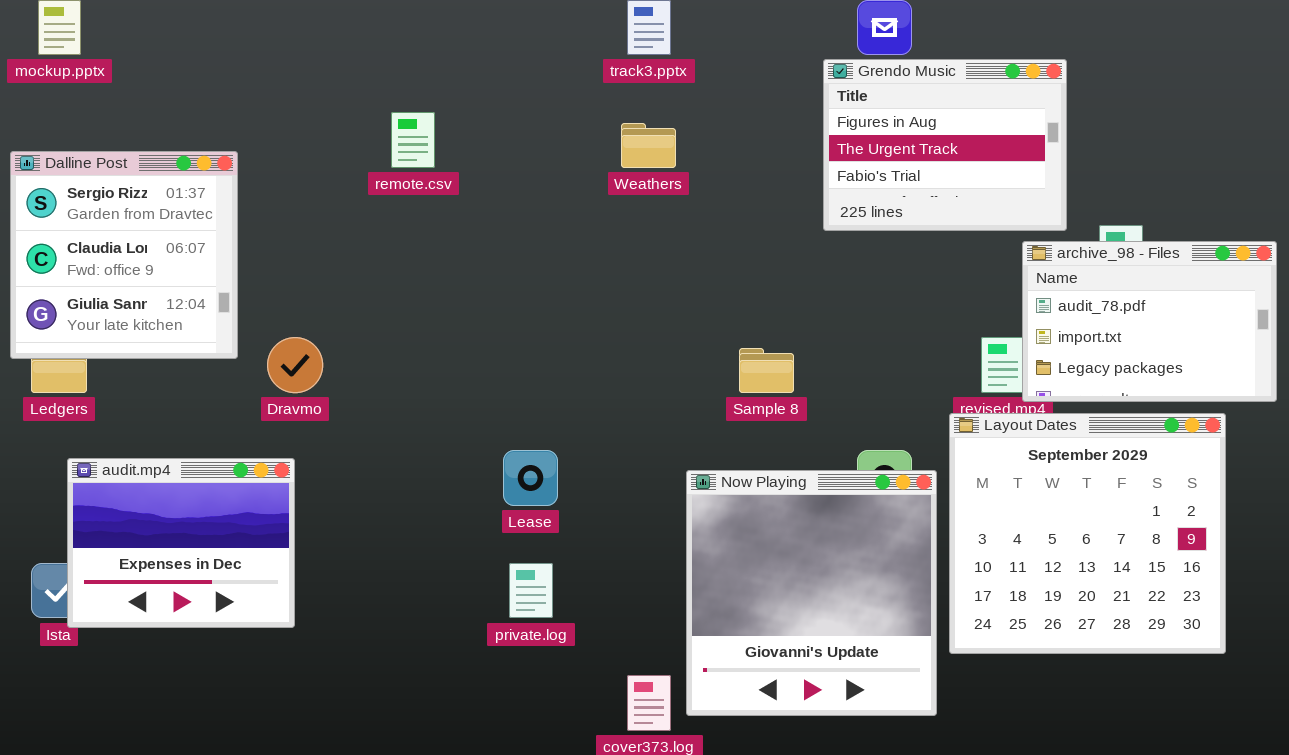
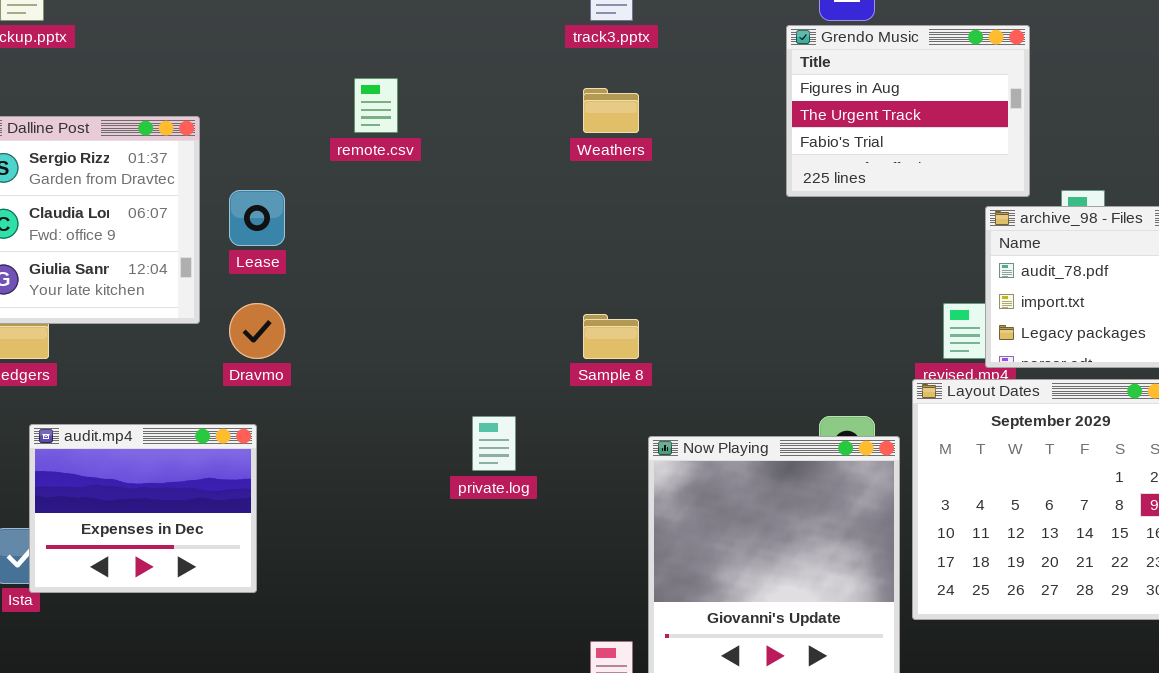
Sample 8: [739,348,794,393] -> [583,314,639,359], moved
Lease: [503,450,558,506] -> [229,190,285,246], moved
private.log: [509,563,553,618] -> [472,416,516,471], moved

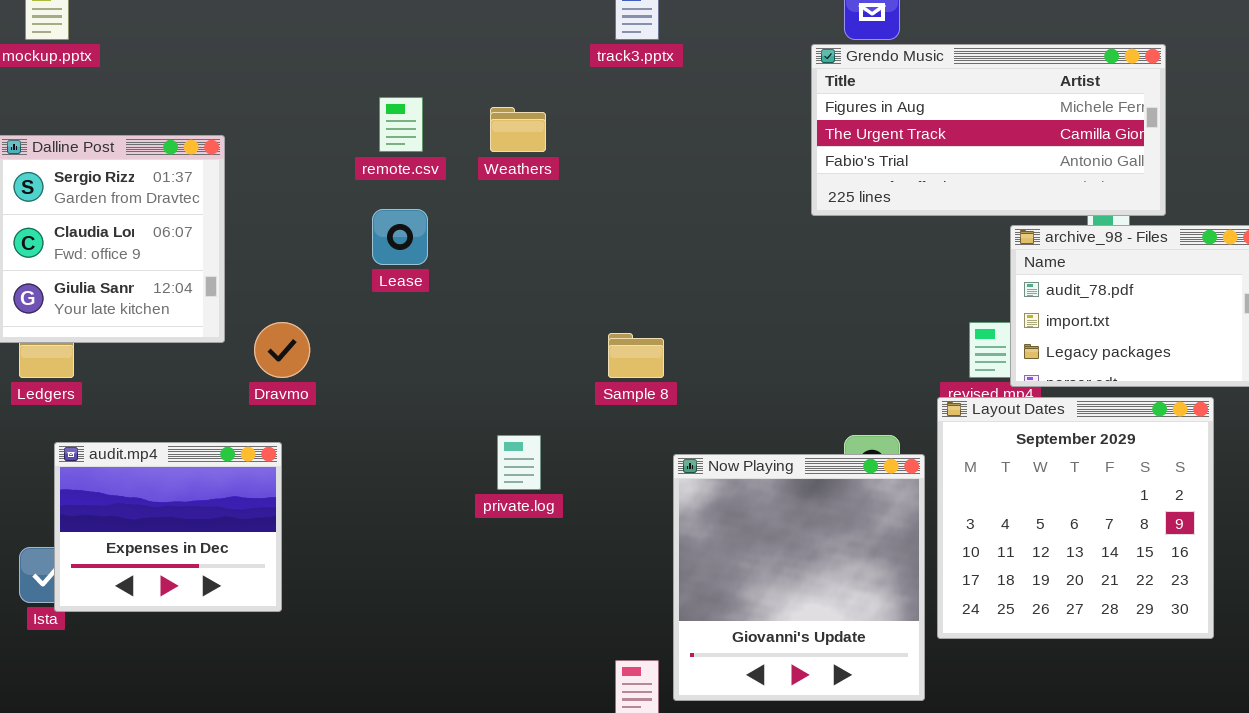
Grendo Music: [786,25,1030,197] -> [811,44,1166,216], resized
Weathers: [583,88,639,133] -> [490,107,546,152], moved
Lease: [229,190,285,246] -> [372,209,428,265], moved

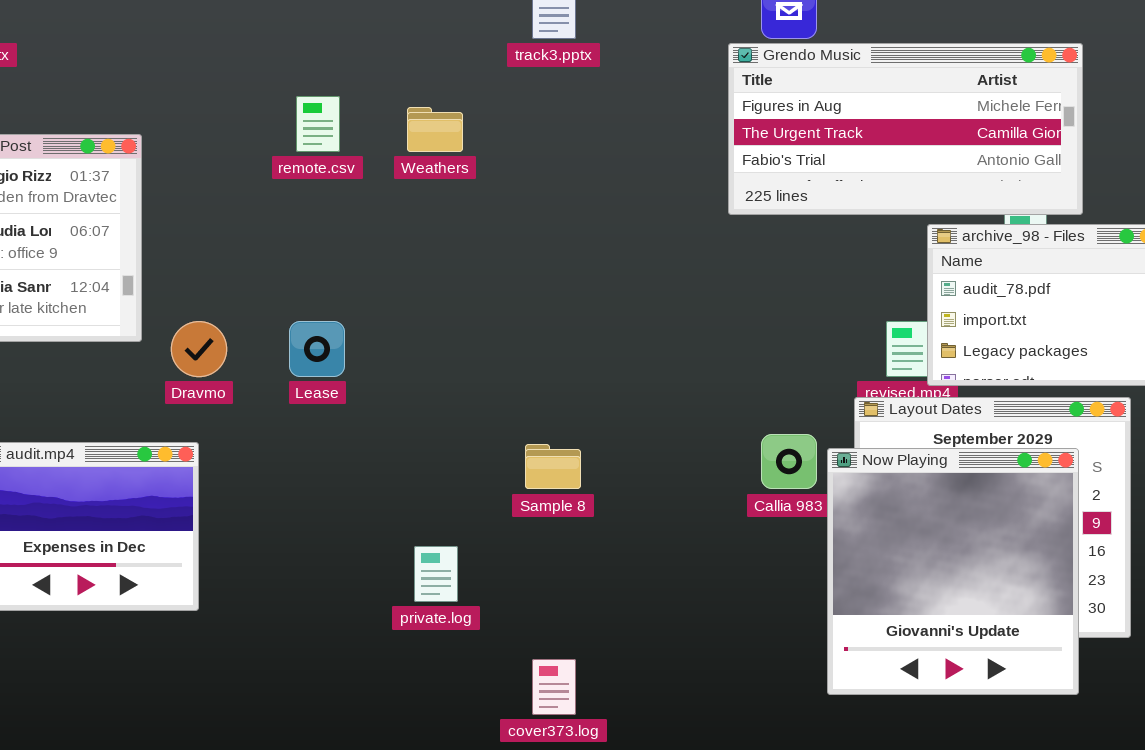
Lease: [372,209,428,265] -> [289,321,345,377], moved
Sample 8: [608,333,664,378] -> [525,444,581,489], moved
private.log: [497,435,541,490] -> [414,546,458,602], moved
Now Playing: [673,454,925,701] -> [827,448,1079,695], moved

